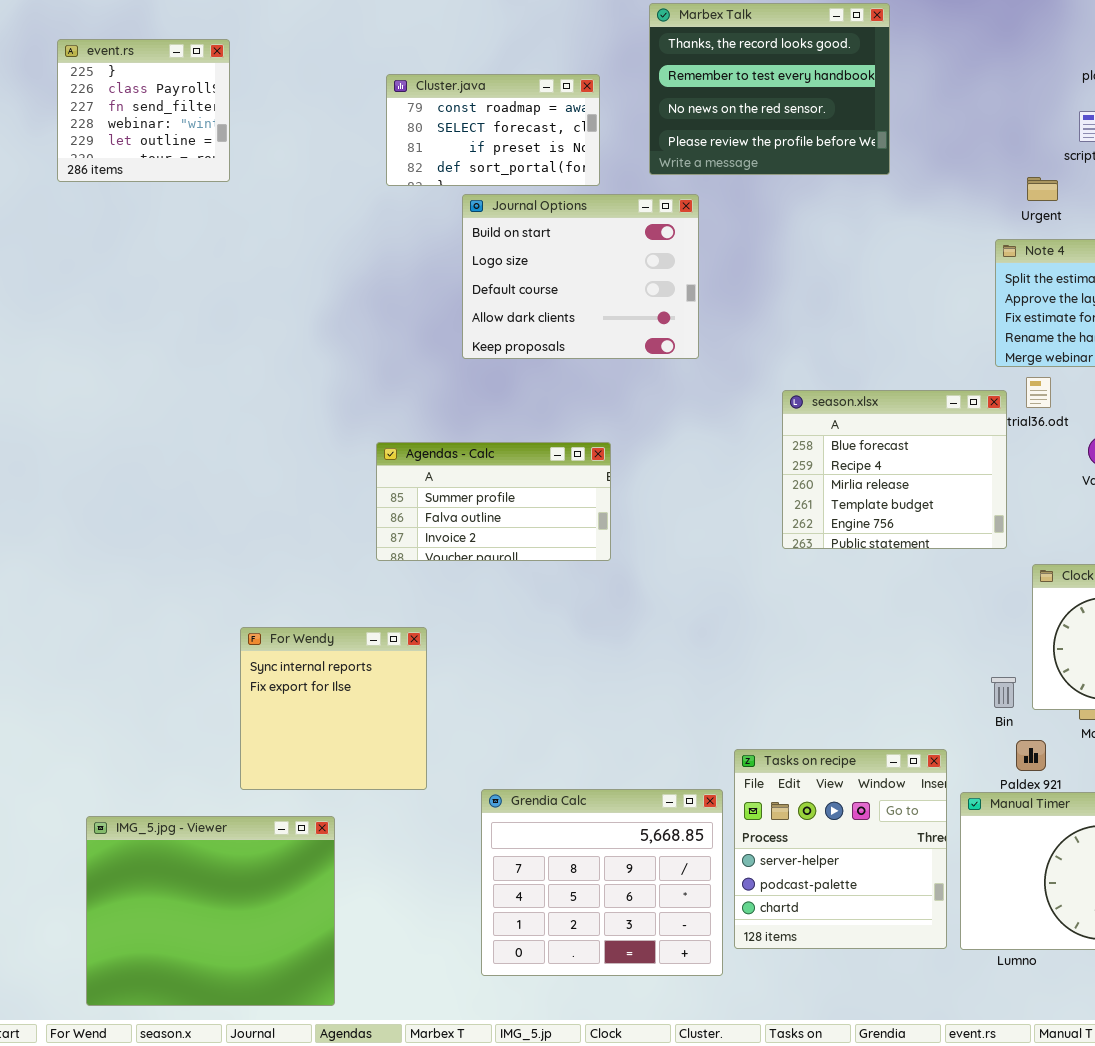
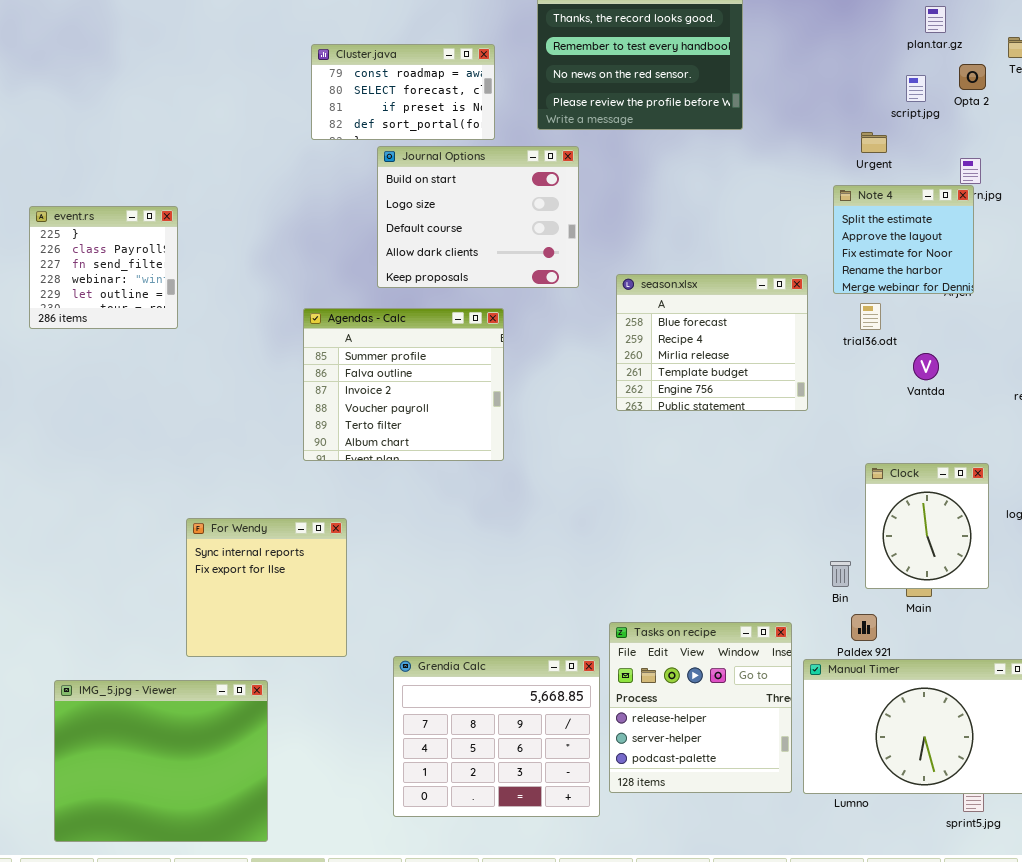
event.rs: [57,39,230,182] -> [29,206,178,329], moved
season.xlsx: [782,390,1007,549] -> [616,274,808,411], moved
Agendas - Calc: [376,442,611,561] -> [303,308,504,461], resized
Tasks on recipe: [734,749,947,949] -> [609,622,792,793], scrolled up 1 row

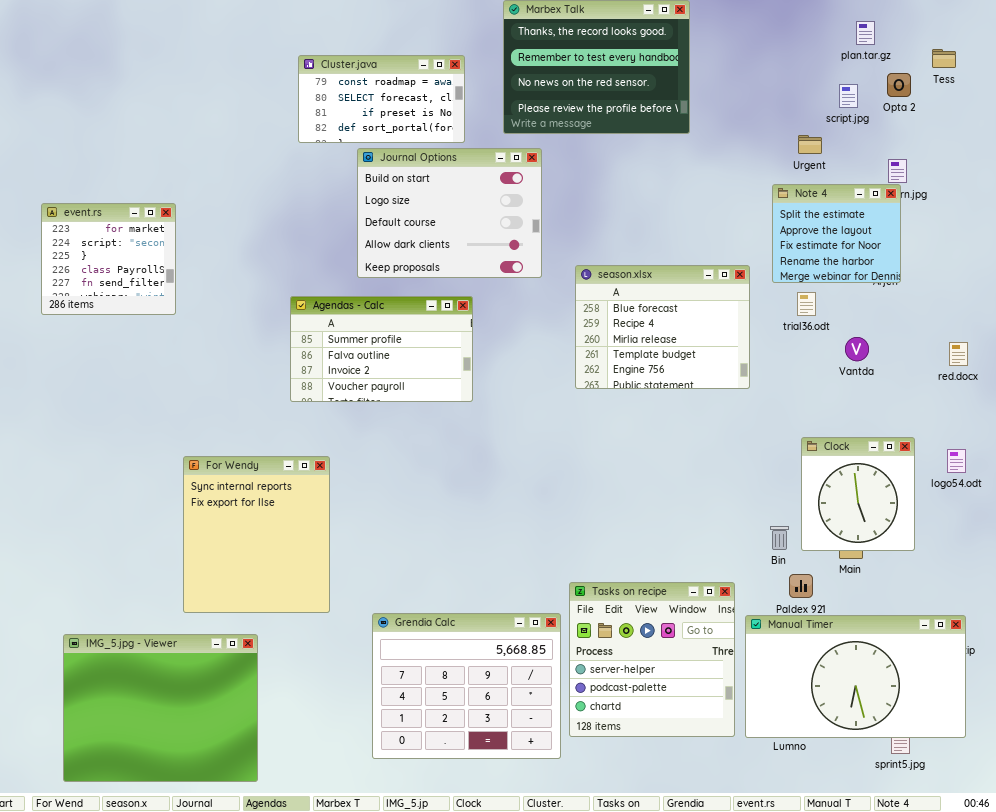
event.rs: [29,206,178,329] -> [41,203,176,315], scrolled up 2 rows
Agendas - Calc: [303,308,504,461] -> [290,296,473,402], resized
For Wendy: [186,518,347,657] -> [183,456,330,613], resized
Tasks on recipe: [609,622,792,793] -> [569,582,735,737], scrolled down 1 row

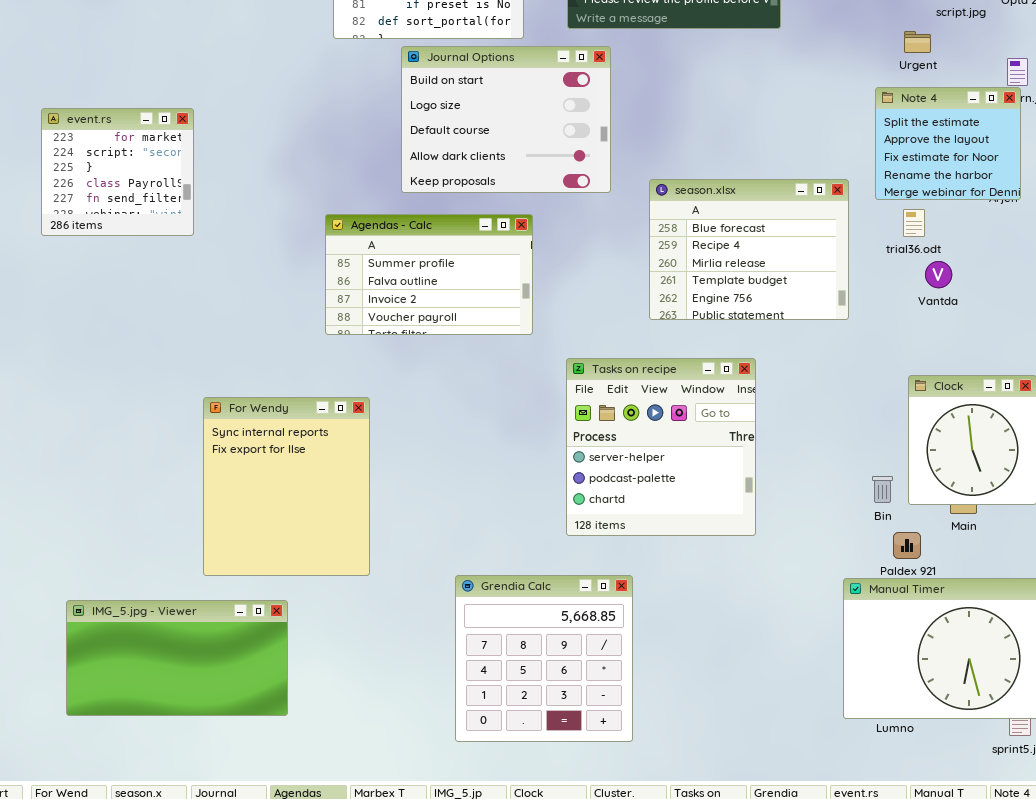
Vantda: [845,337,869,361] -> [925,261,952,288], moved
Tasks on recipe: [569,582,735,737] -> [566,358,756,536], moved
Grendia Calc: [372,613,561,759] -> [455,575,633,742], resized
IMG_5.jpg - Viewer: [63,634,258,782] -> [66,600,288,716], resized

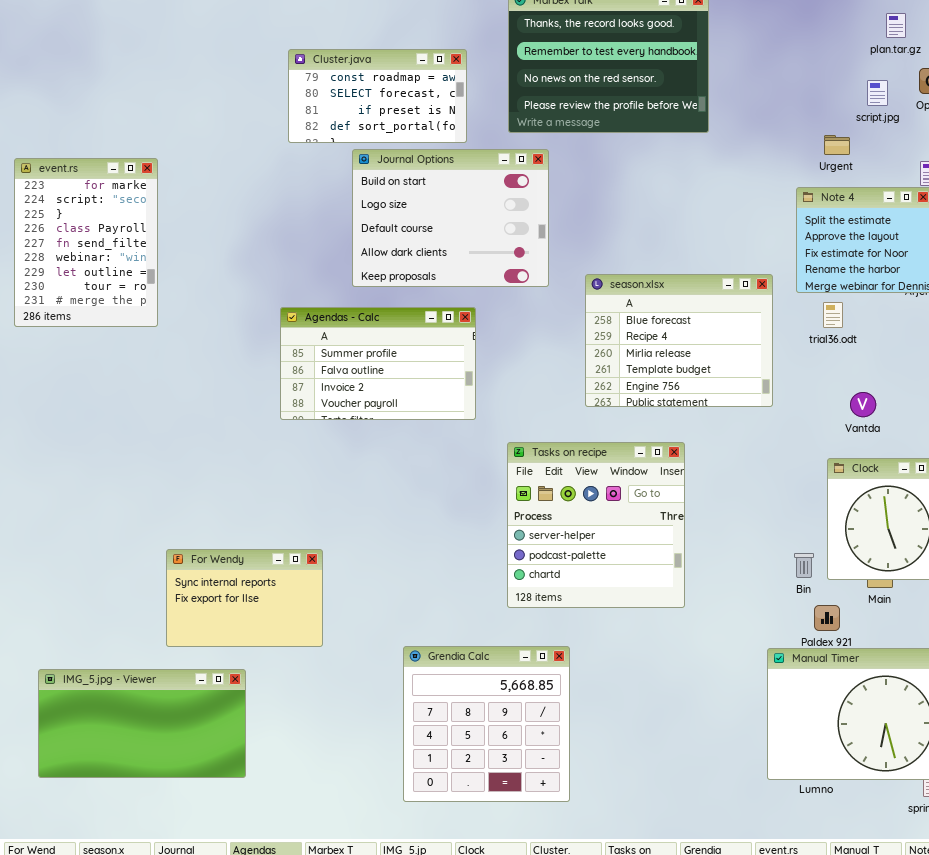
event.rs: [41,108,194,236] -> [14,158,158,327], resized
Vantda: [925,261,952,288] -> [850,392,876,417], moved
For Wendy: [203,397,370,576] -> [166,549,323,647], resized

